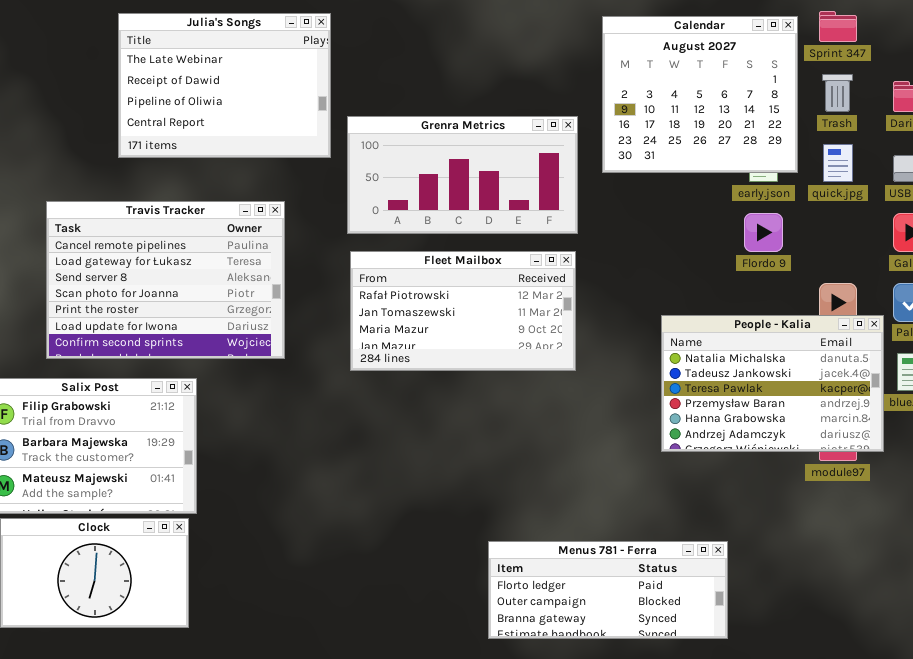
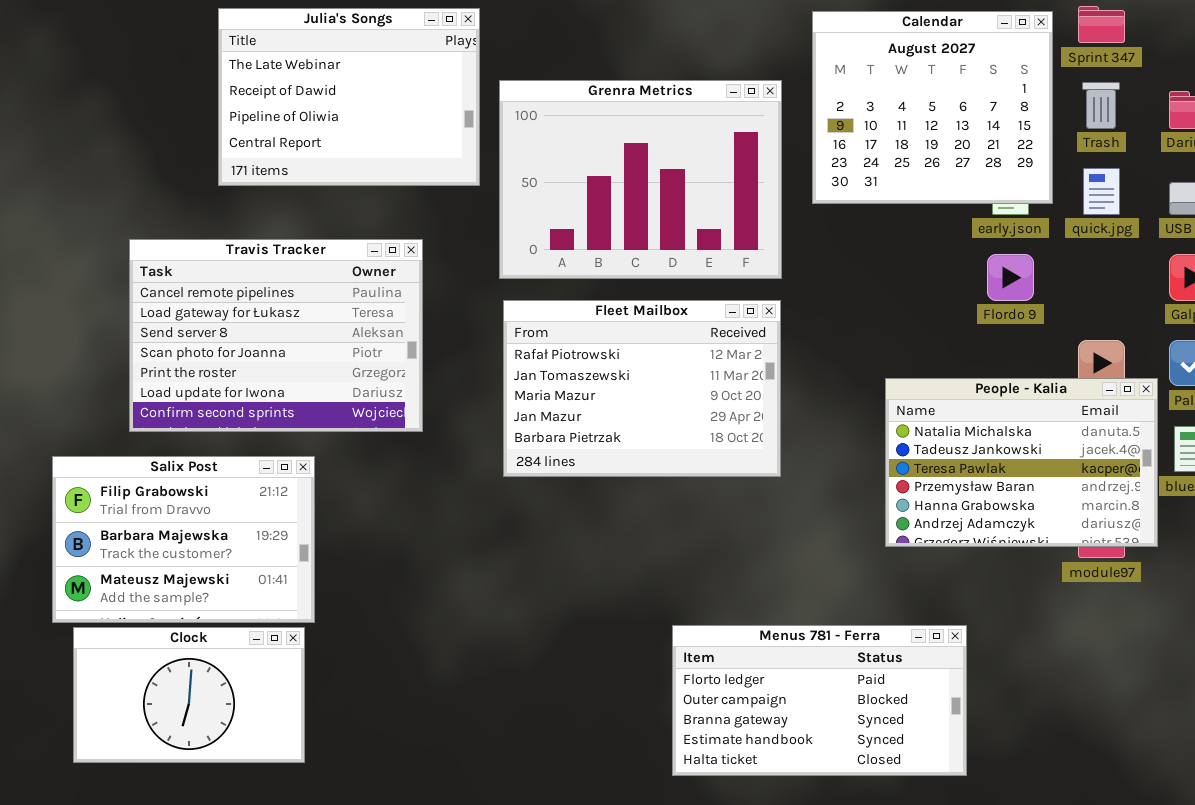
Grenra Metrics: [347,116,578,234] -> [499,80,782,279], resized
Fleet Mailbox: [350,251,576,371] -> [503,300,781,477], resized
Menus 781 - Ferra: [488,541,728,639] -> [672,625,967,776], resized

